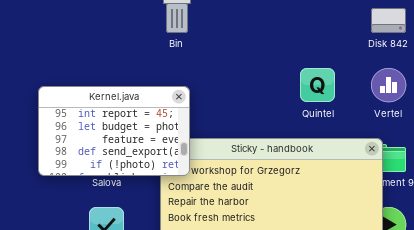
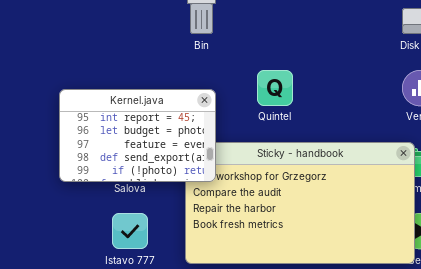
Quintel: [300,68,335,102] -> [257,70,293,106], moved

